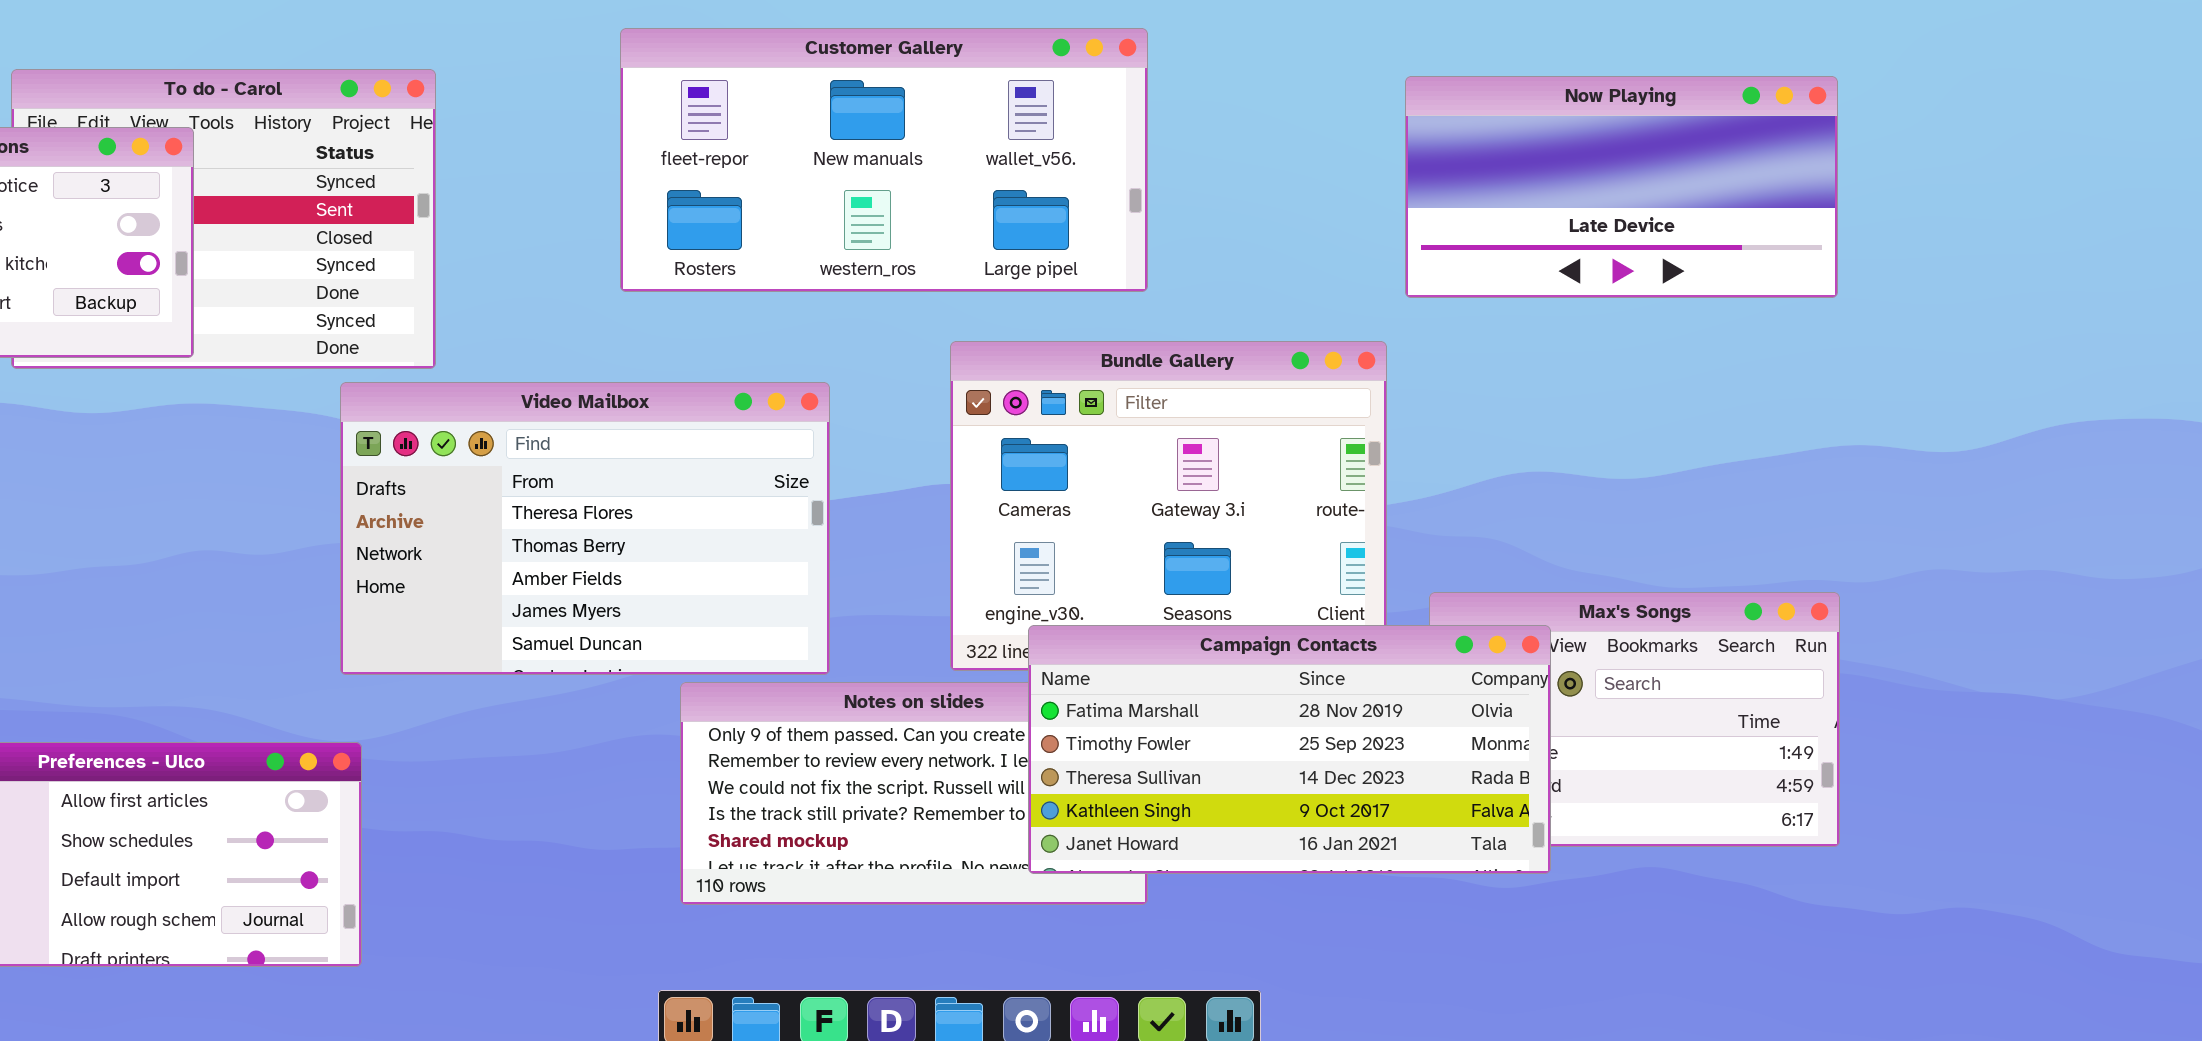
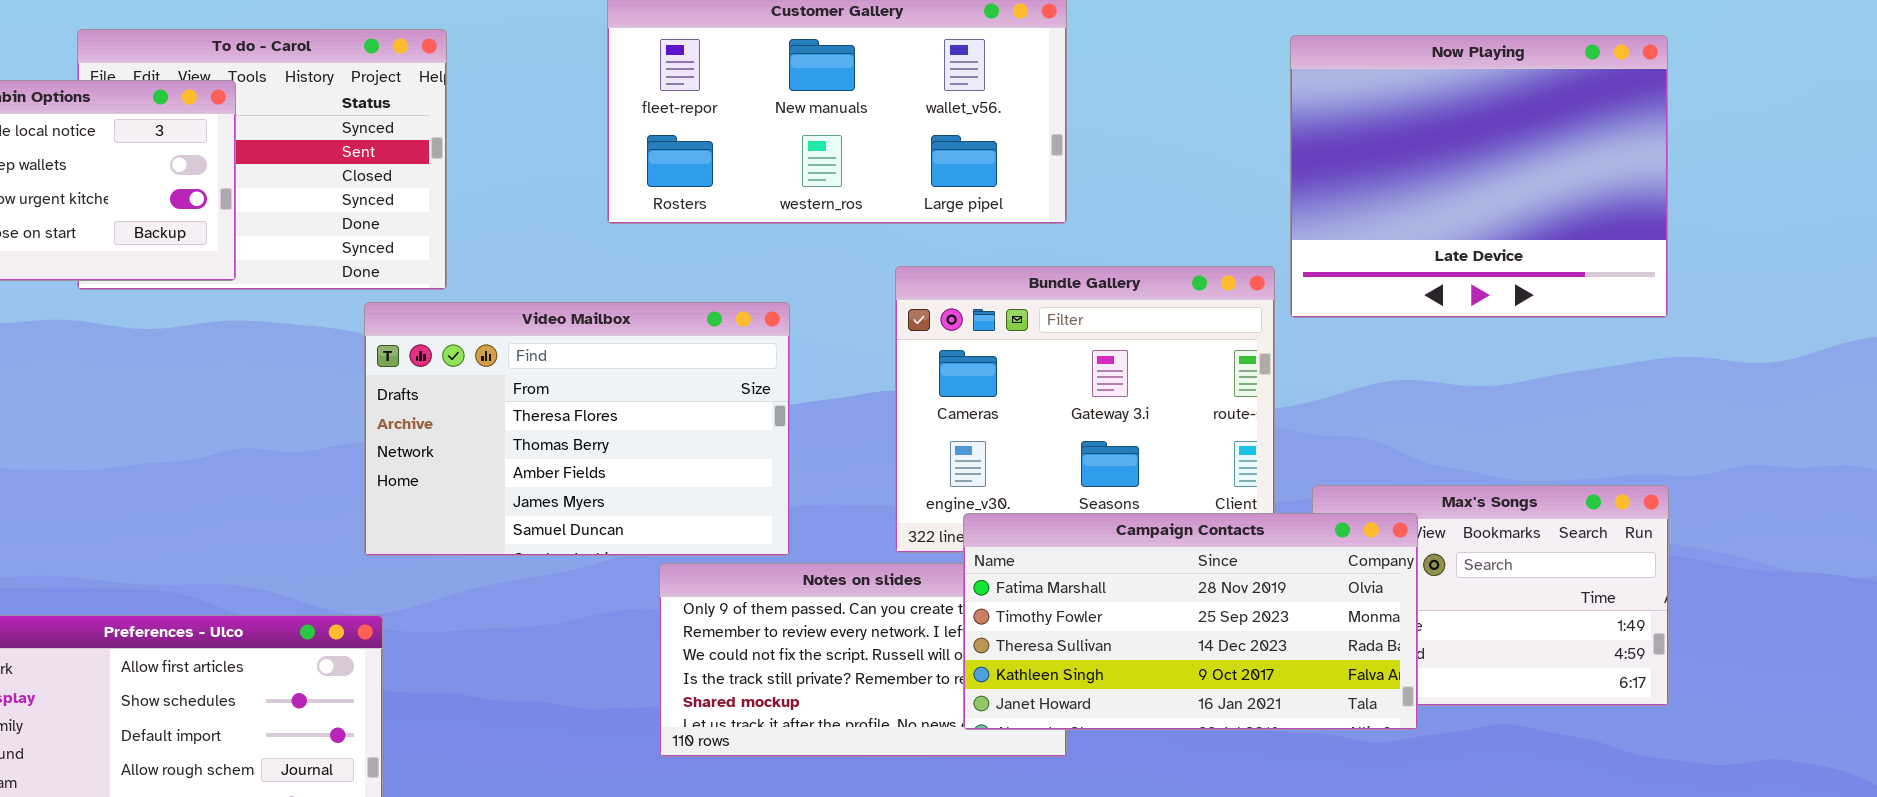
Now Playing: [1405,76,1838,298] -> [1290,35,1668,318], resized

